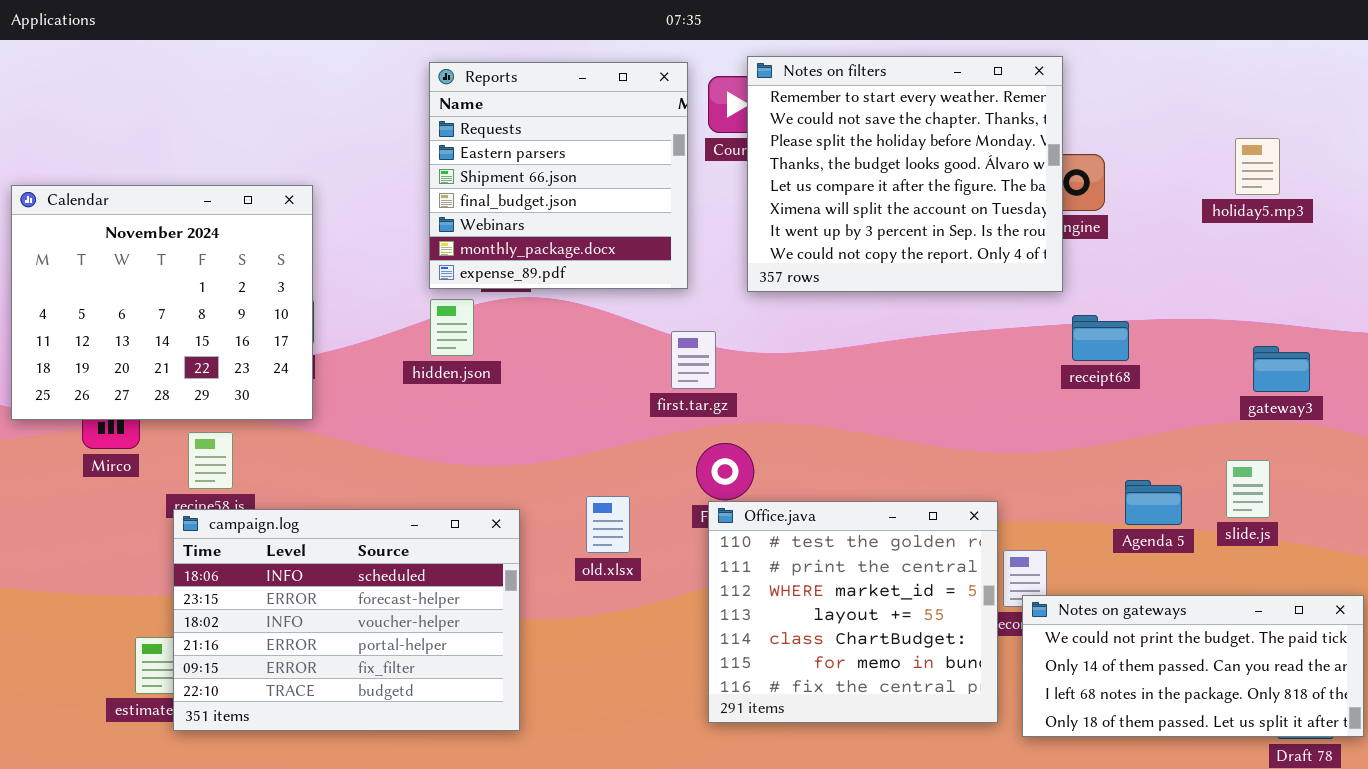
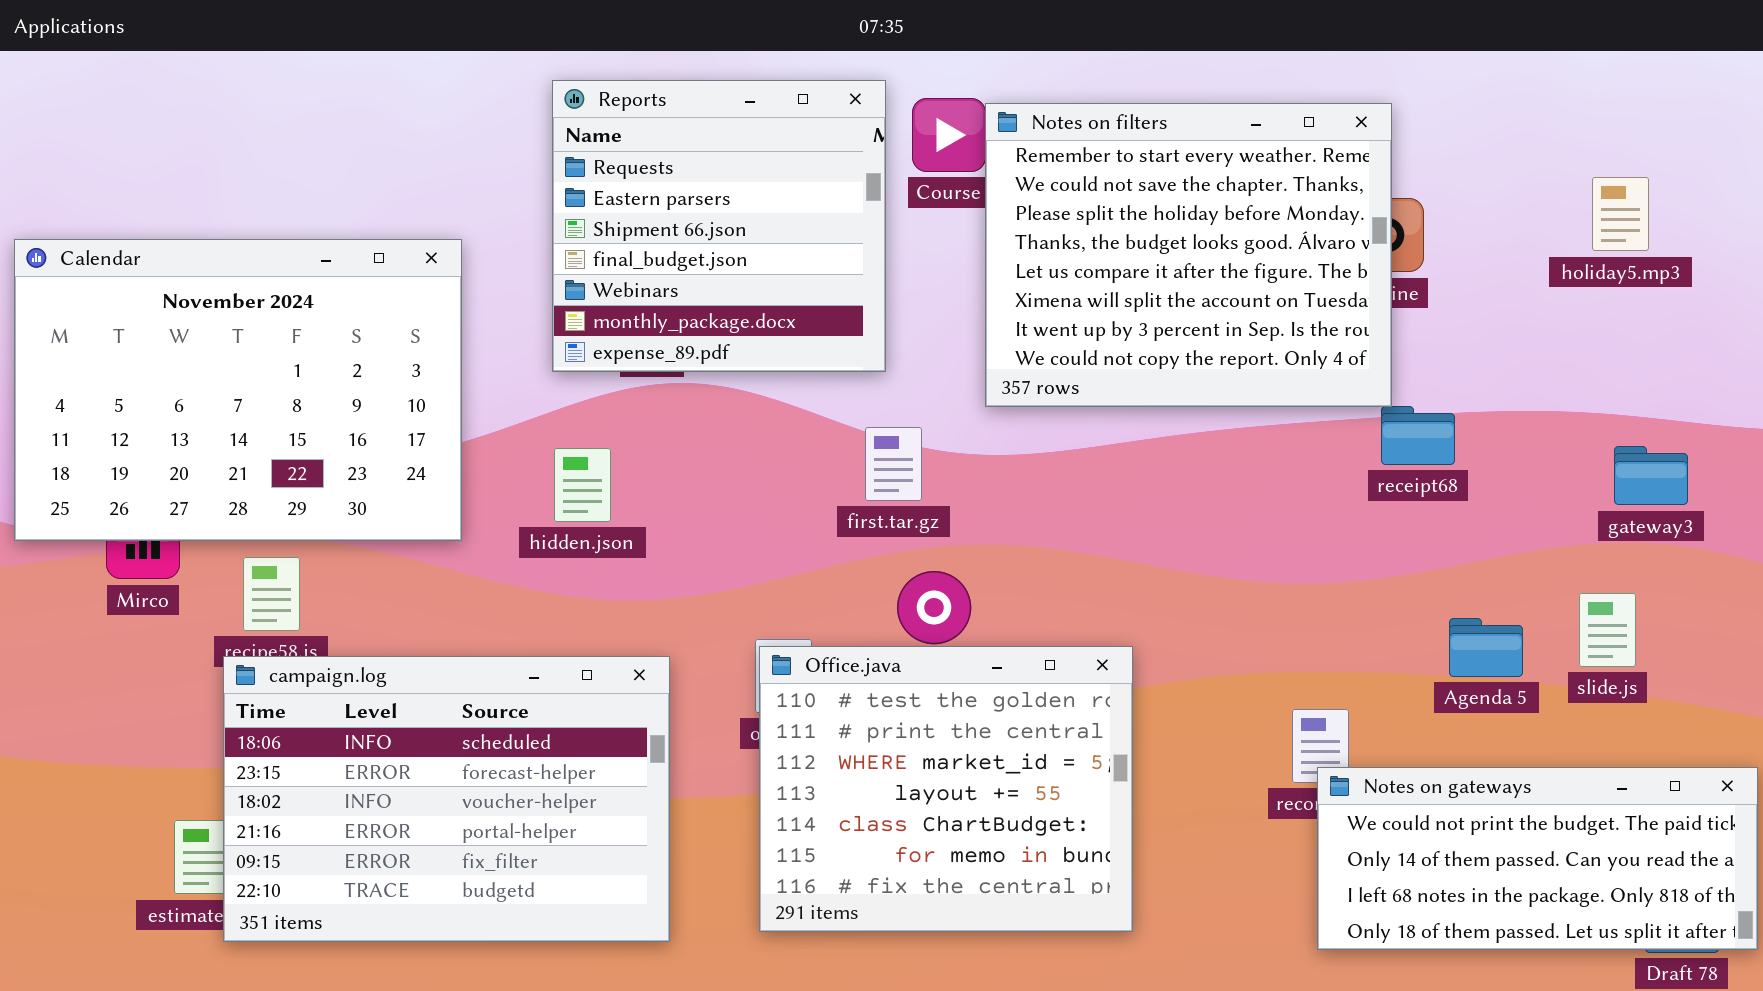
Notes on filters: [747,56,1063,292] -> [985,103,1392,407], moved
Calendar: [11,185,313,420] -> [14,239,462,541], resized
hidden.json: [430,299,474,356] -> [554,448,611,522], moved
Office.java: [708,501,998,723] -> [759,646,1133,932], moved

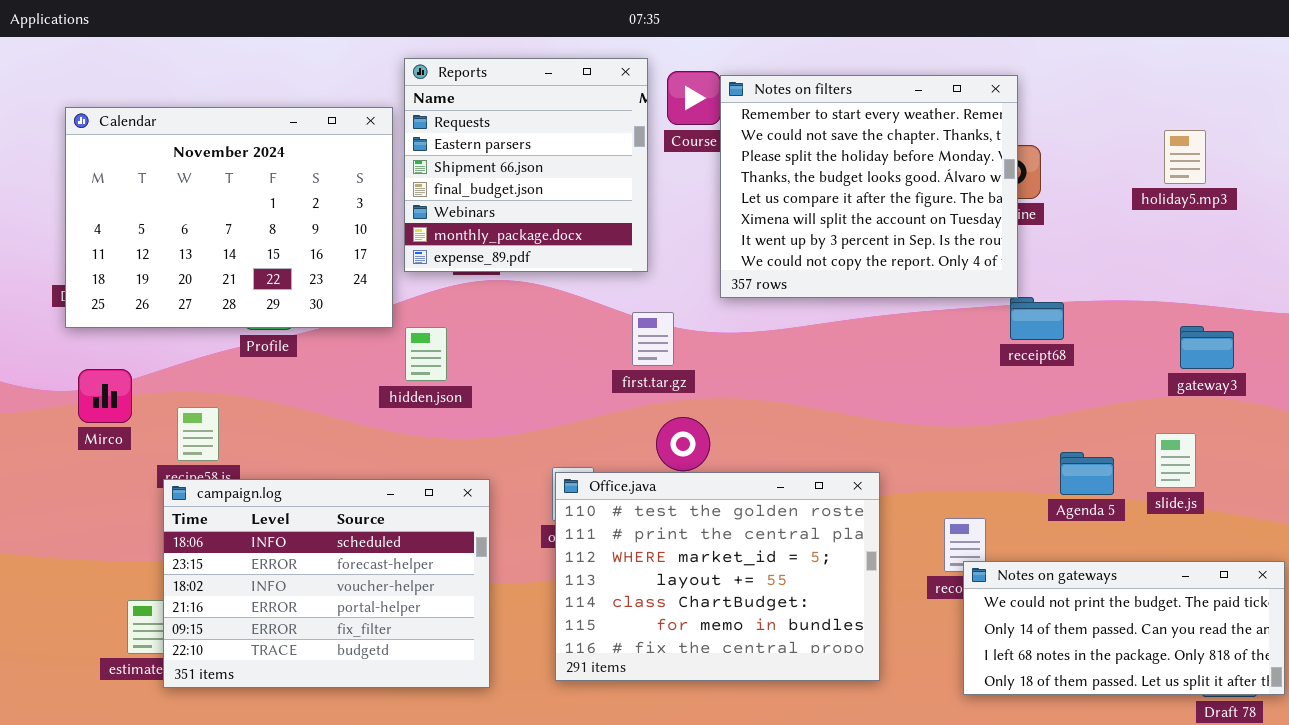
Calendar: [14,239,462,541] -> [65,107,393,328], moved
Office.java: [759,646,1133,932] -> [555,472,880,681], resized

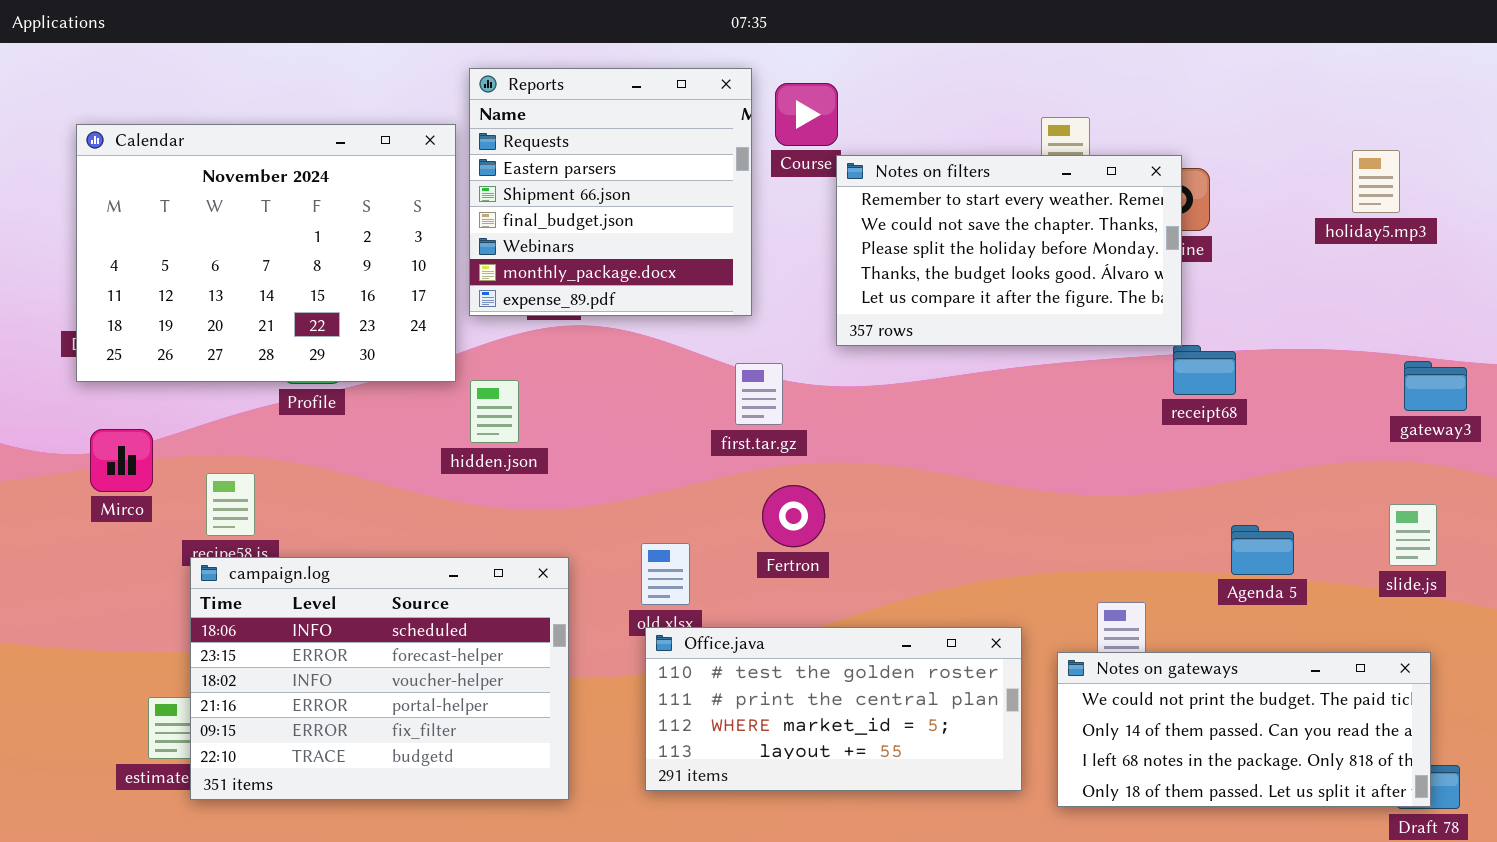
Notes on filters: [720,75,1018,298] -> [836,155,1182,346], resized
gateway3: [1180,326,1234,369] -> [1404,361,1467,411], moved
slide.js: [1155,433,1196,488] -> [1389,504,1437,566], moved
Office.java: [555,472,880,681] -> [645,627,1022,791], resized
Notes on gateways: [963,561,1285,695] -> [1057,652,1431,807], moved

